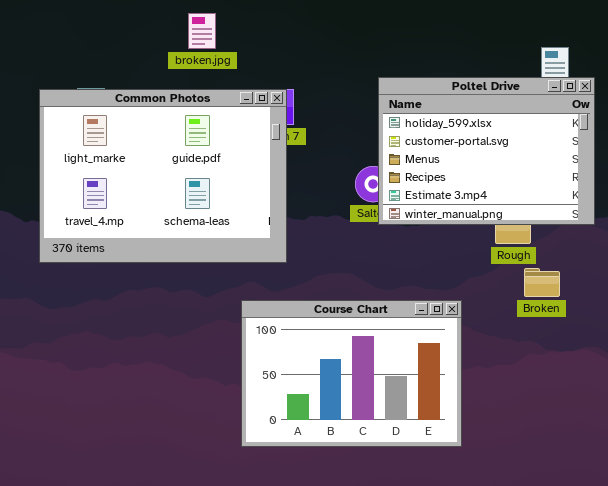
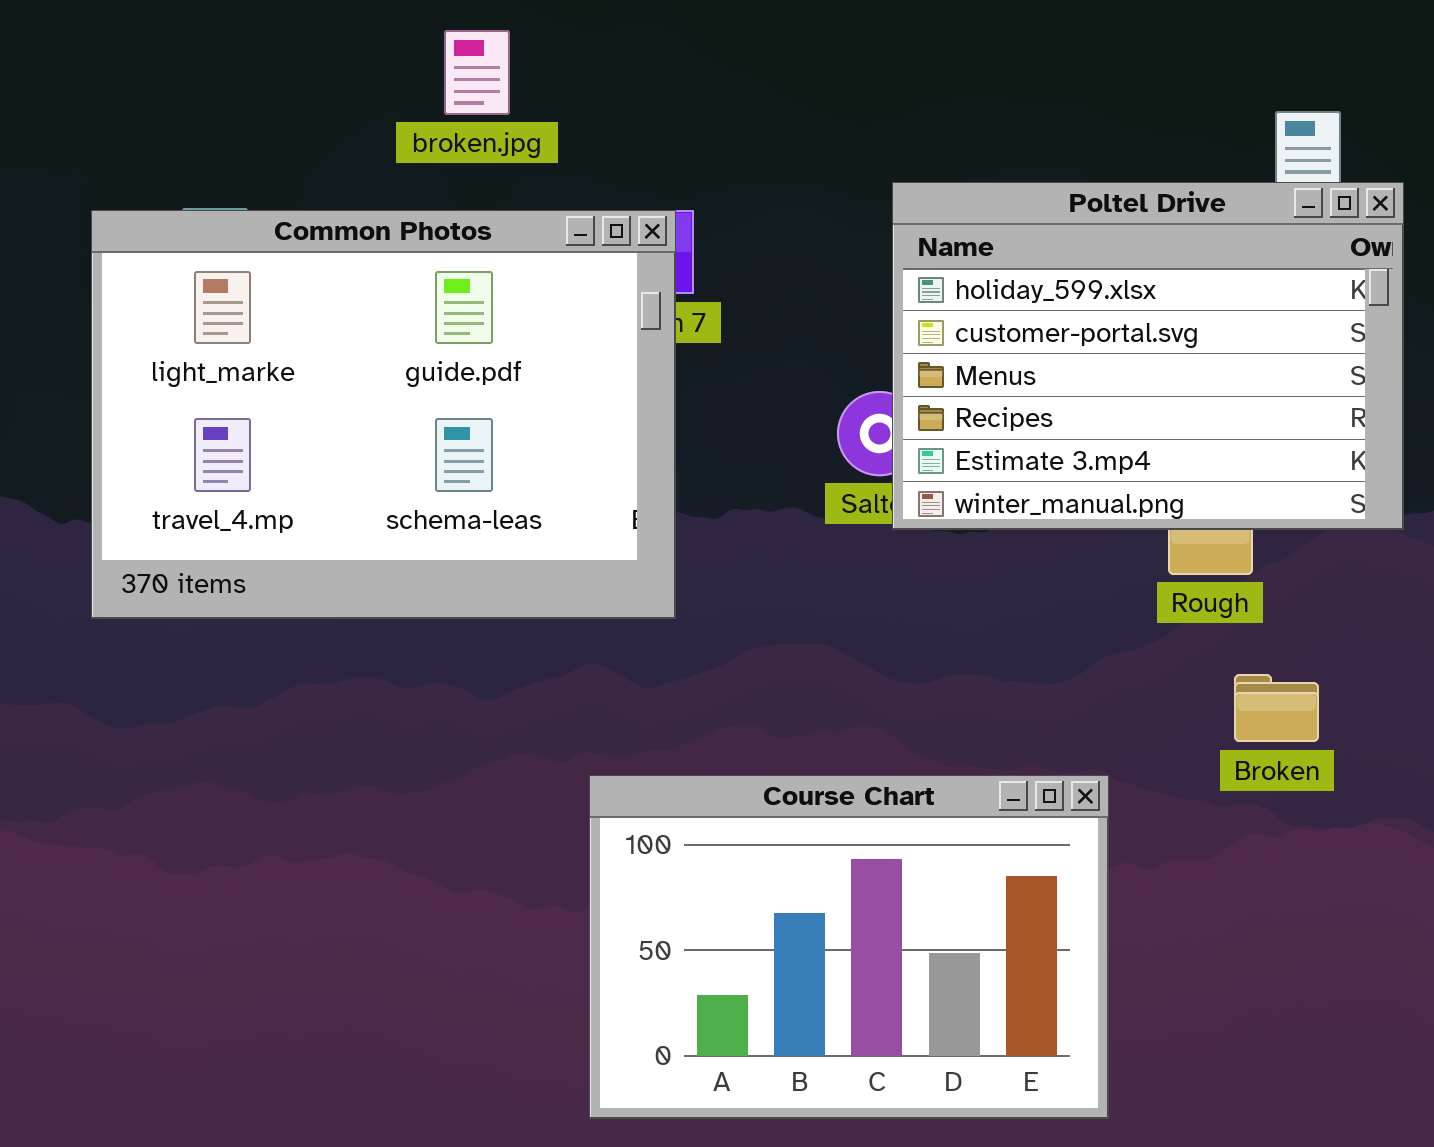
Broken: [524,268,560,297] -> [1234,674,1319,742], moved
Course Chart: [241,300,462,447] -> [589,775,1109,1119], moved

